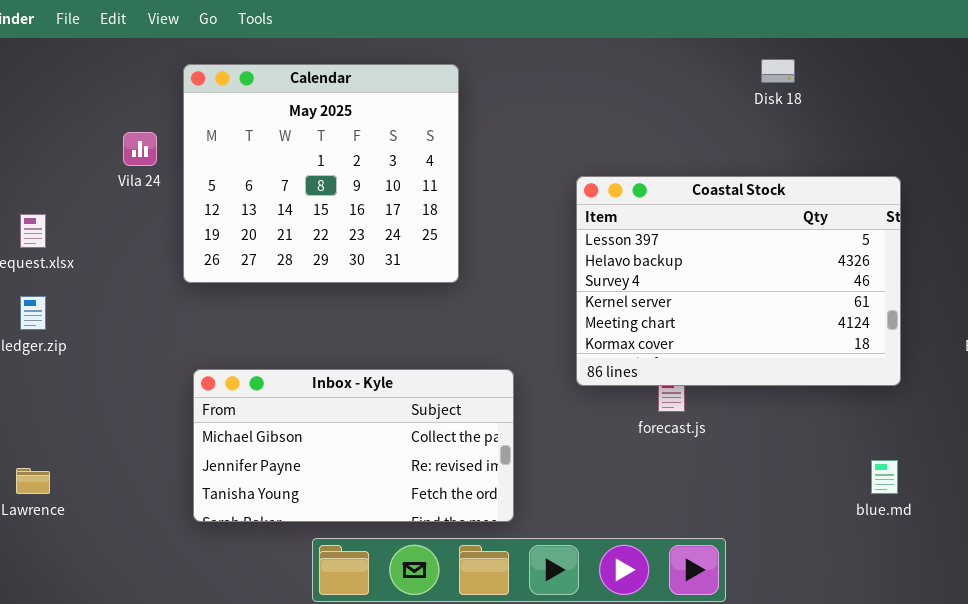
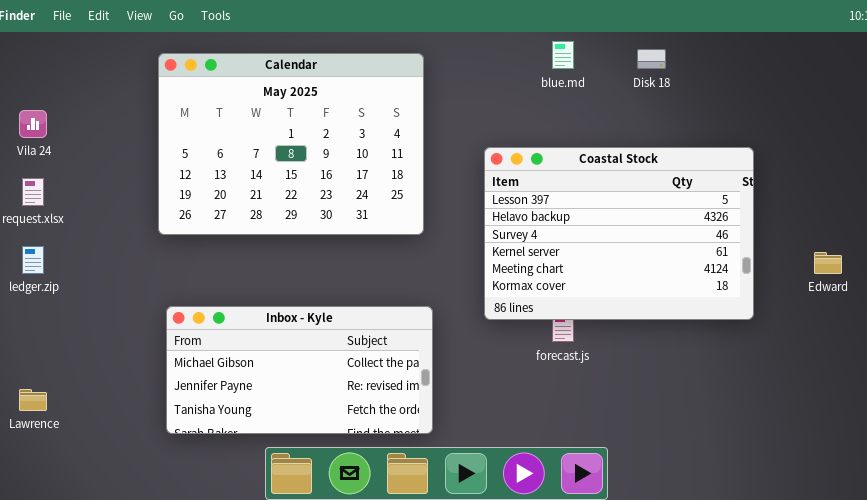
Calendar: [183,64,459,283] -> [158,53,424,235], resized
Vila 24: [123,132,157,166] -> [19,110,47,138], moved
blue.md: [871,460,898,494] -> [552,41,574,69], moved

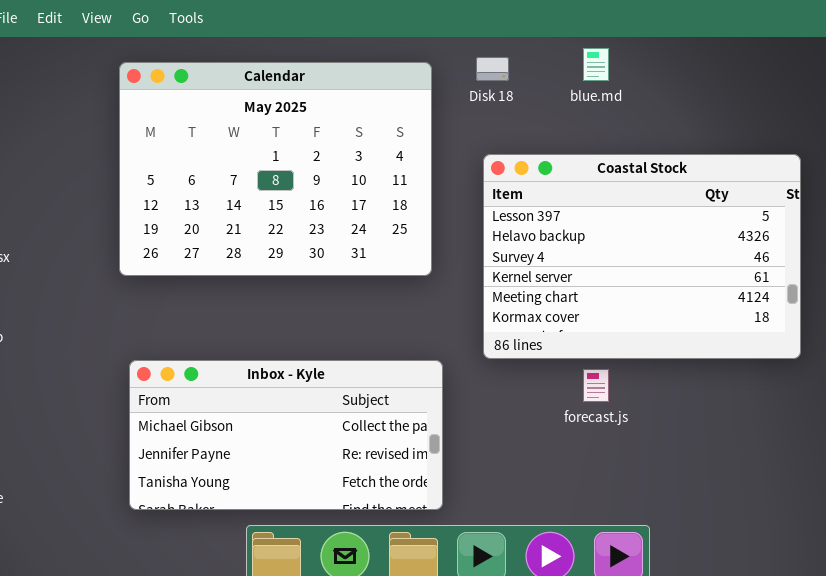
Disk 18: [637,49,666,69] -> [476,57,509,81], moved
Coastal Stock: [484,147,754,320] -> [483,154,801,359], moved

